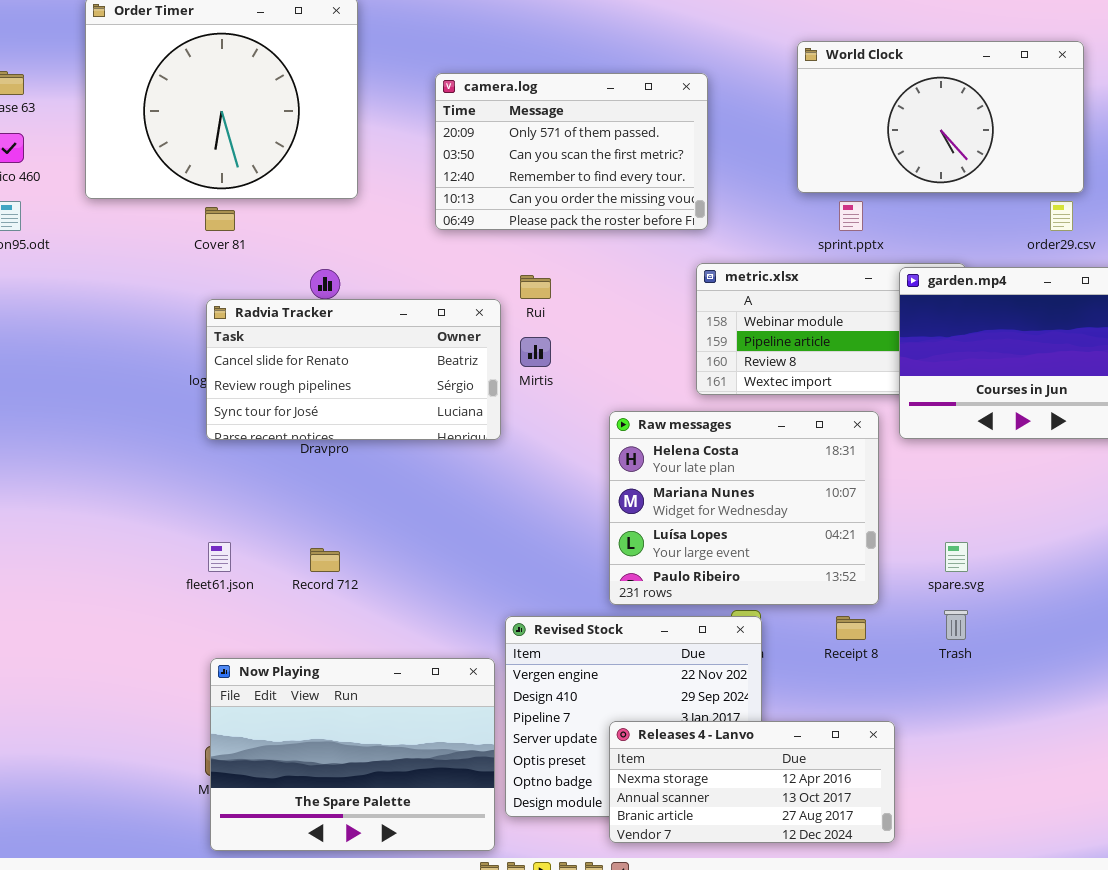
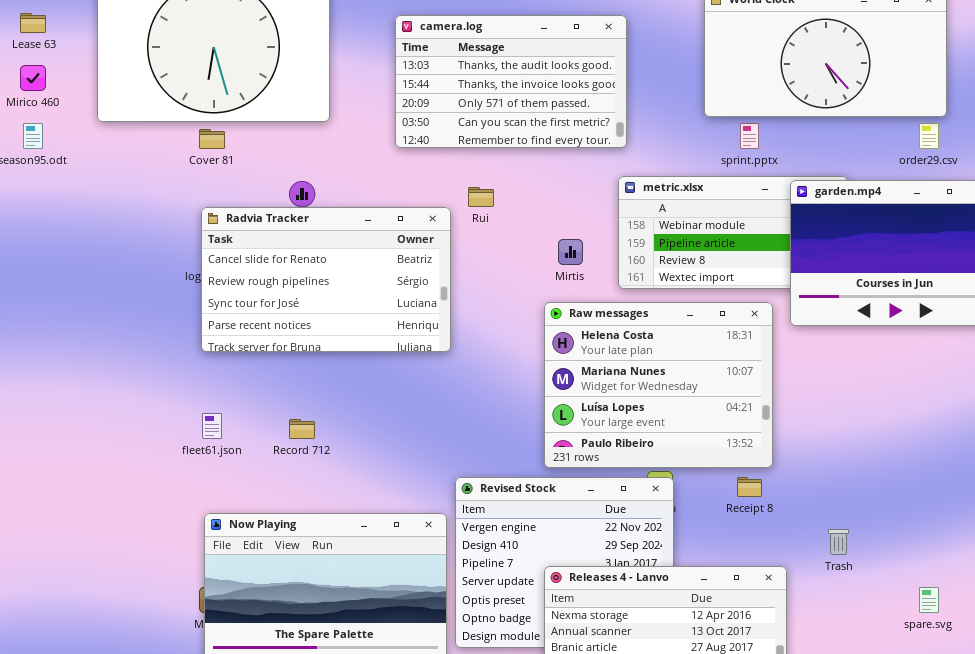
camera.log: [435,73,708,230] -> [395,15,627,148], scrolled up 2 rows
Radvia Tracker: [206,299,501,440] -> [201,207,451,352], resized
Mirtis: [520,337,551,367] -> [558,239,583,265], moved
spare.svg: [945,542,968,572] -> [919,587,939,613], moved
Trash: [944,610,968,640] -> [828,529,849,555], moved

